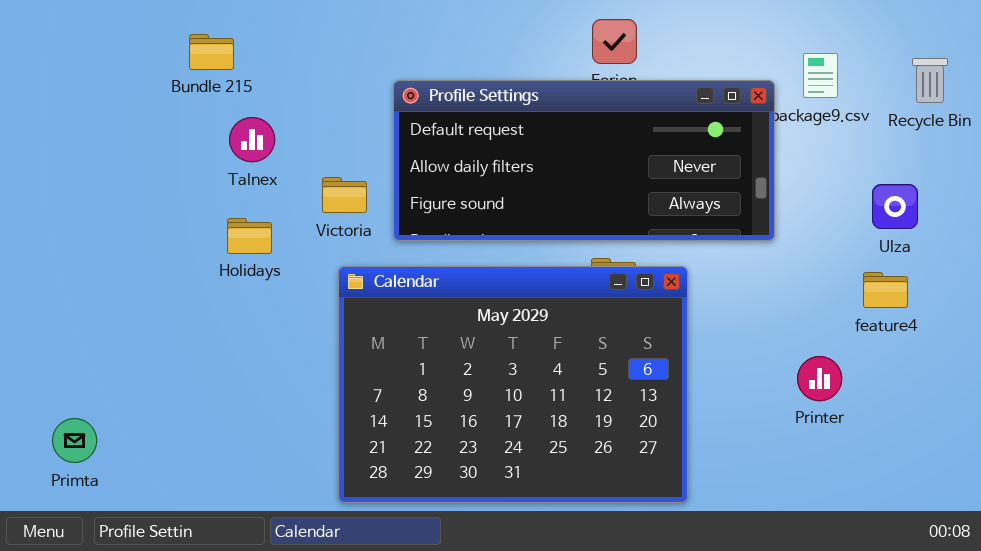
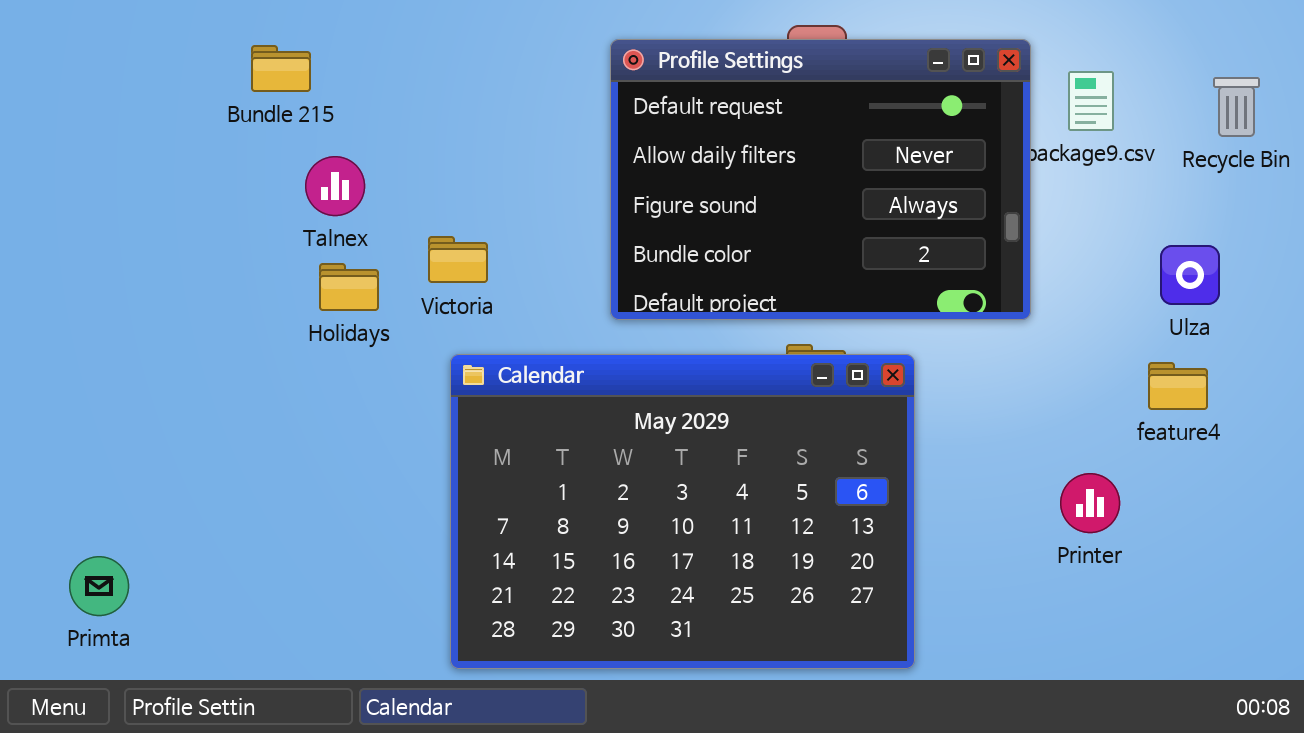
Profile Settings: [393,80,775,241] -> [610,39,1031,320], resized
Holidays: [227,218,272,254] -> [319,263,379,311], moved

